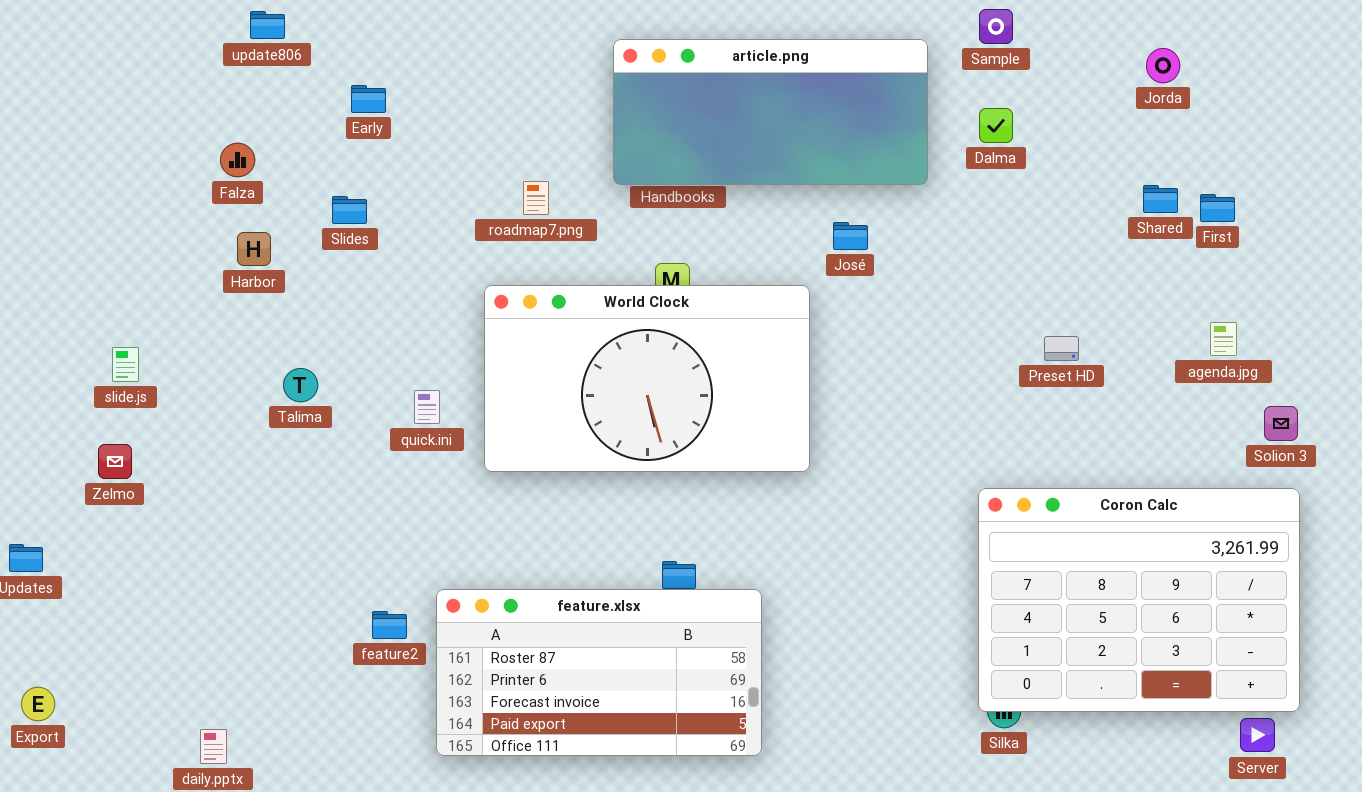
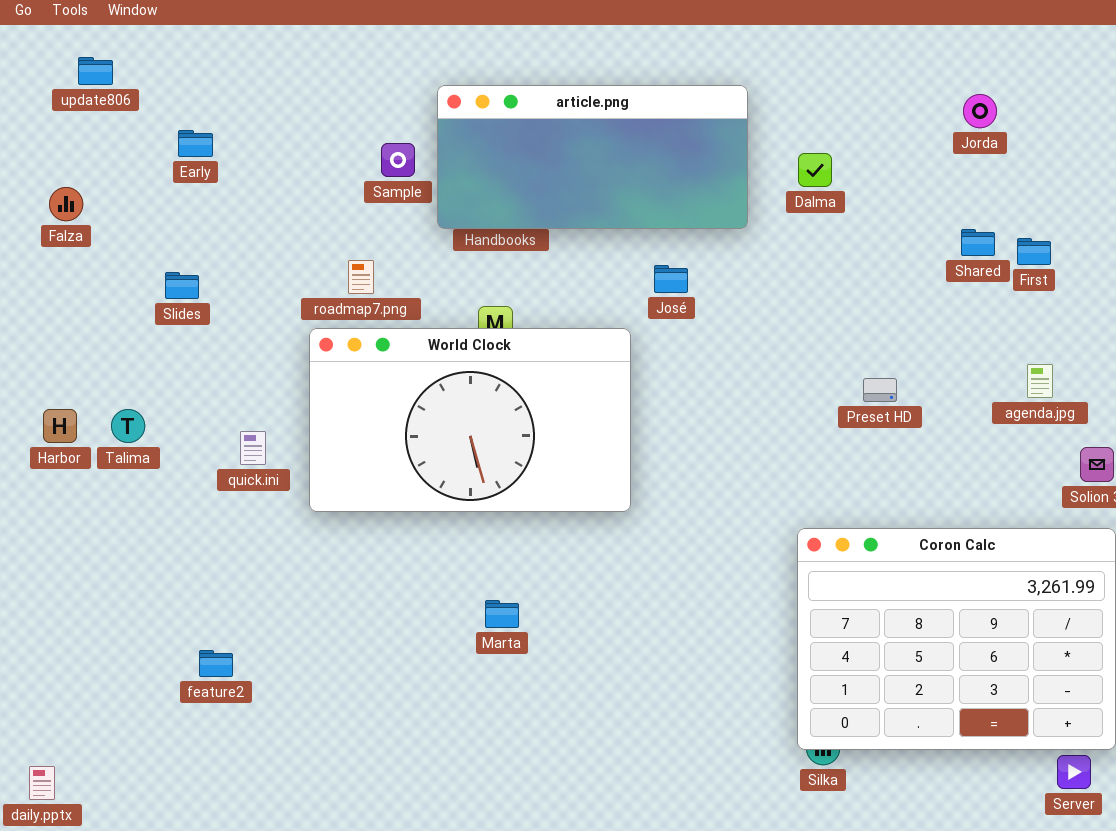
Sample: [979,9,1013,44] -> [381,143,415,177], moved
roadmap7.png: [523,181,549,215] -> [348,260,374,294], moved
Slides: [332,196,367,224] -> [165,272,199,299], moved
Harbor: [237,232,271,266] -> [43,409,77,443], moved
feature.xlsx: [436,589,762,756] -> none, closed

